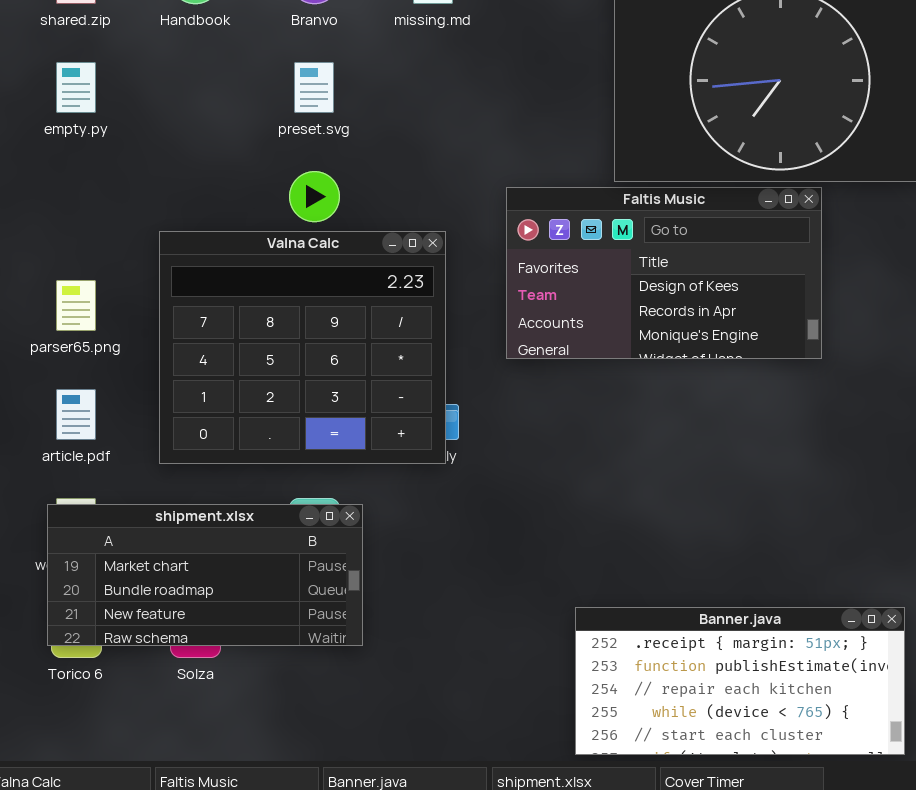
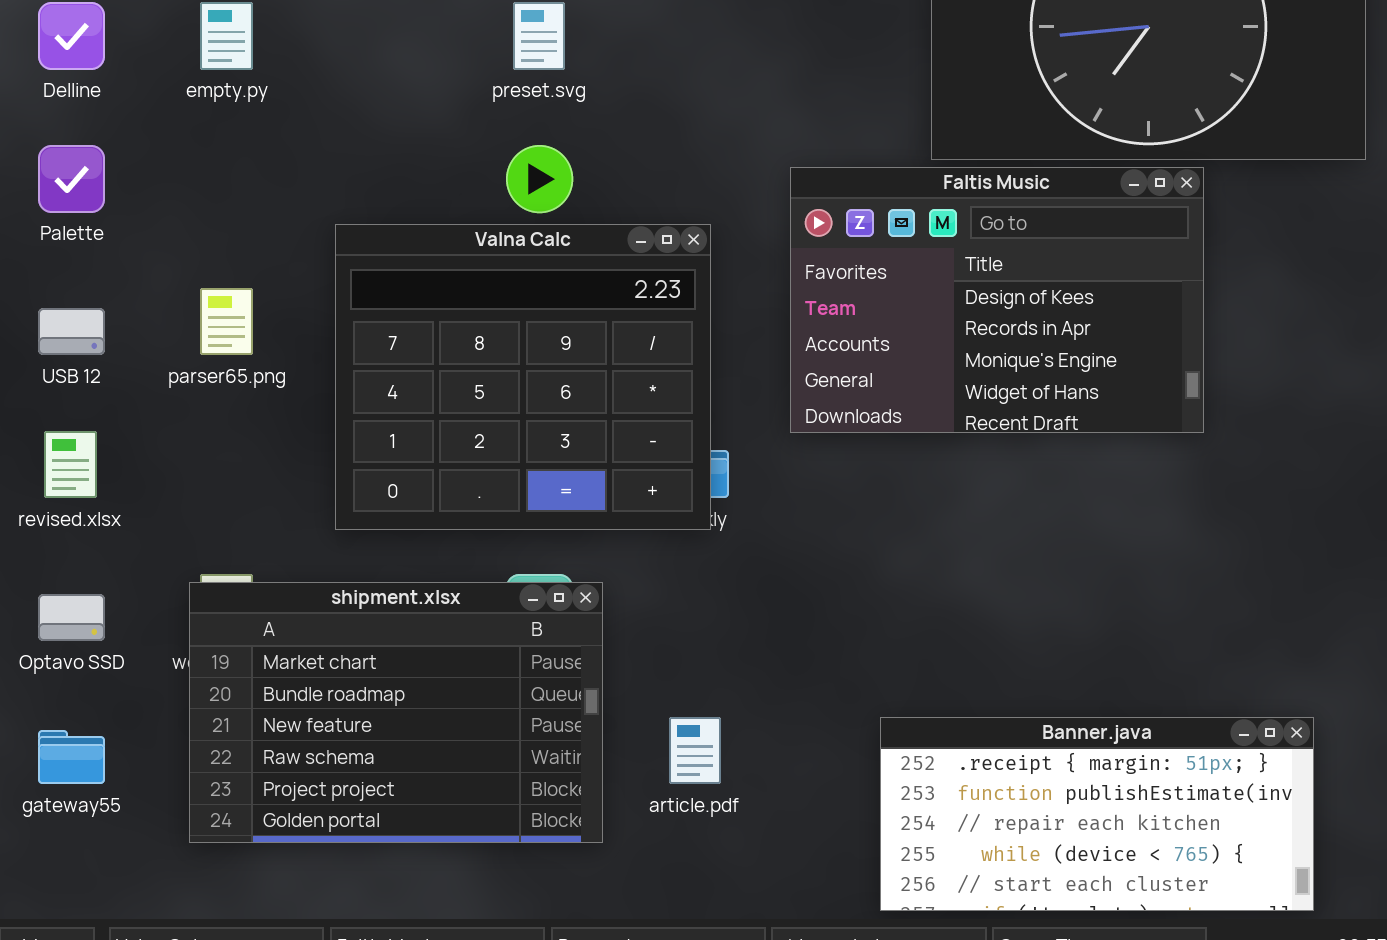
Faltis Music: [506,187,822,359] -> [790,167,1204,433], resized
article.pdf: [56,389,96,440] -> [669,717,721,784], moved
shipment.xlsx: [47,504,363,646] -> [189,582,603,843], resized

